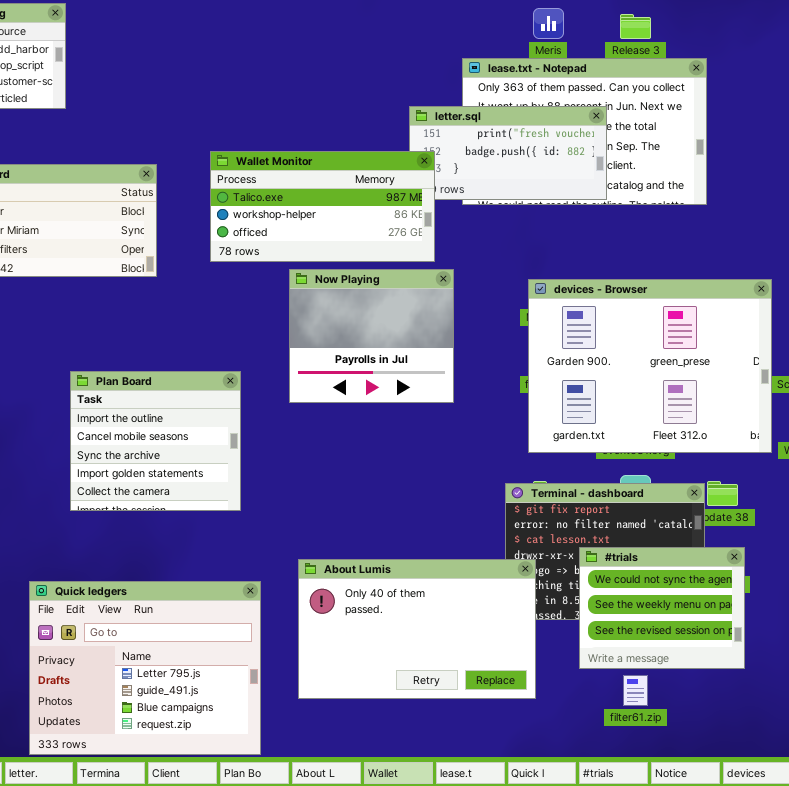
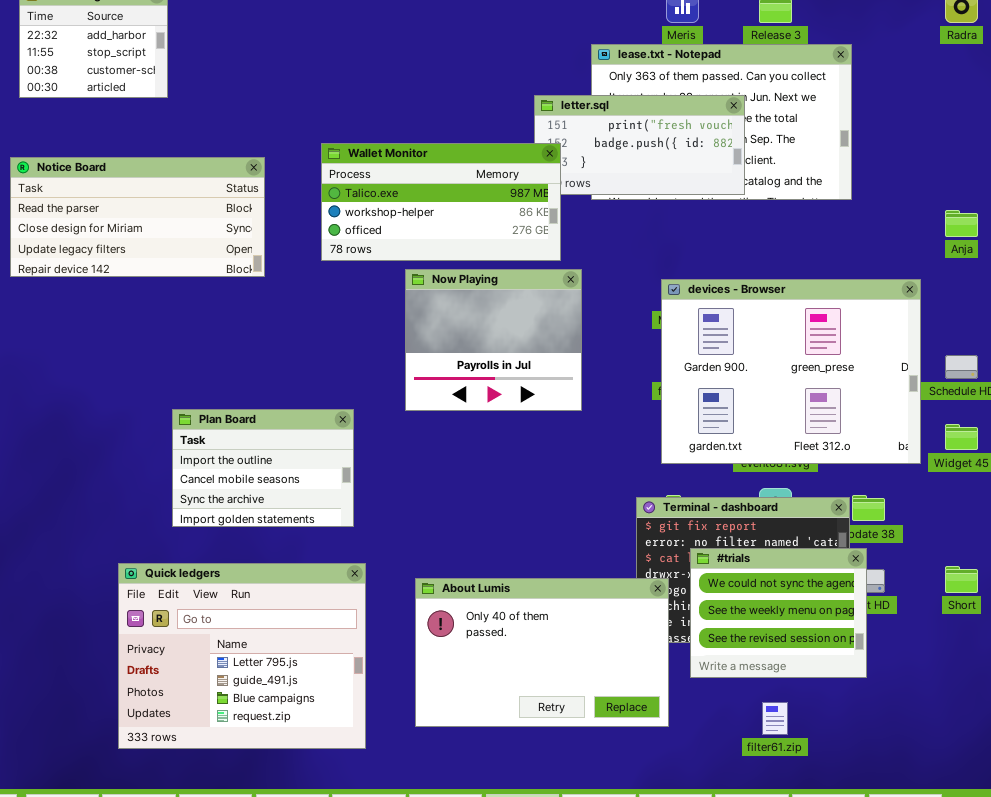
Plan Board: [70,371,241,511] -> [172,409,354,527], resized
#trials: [579,547,745,669] -> [690,548,867,678], moved
Quick ledgers: [29,581,261,755] -> [118,563,366,749], moved

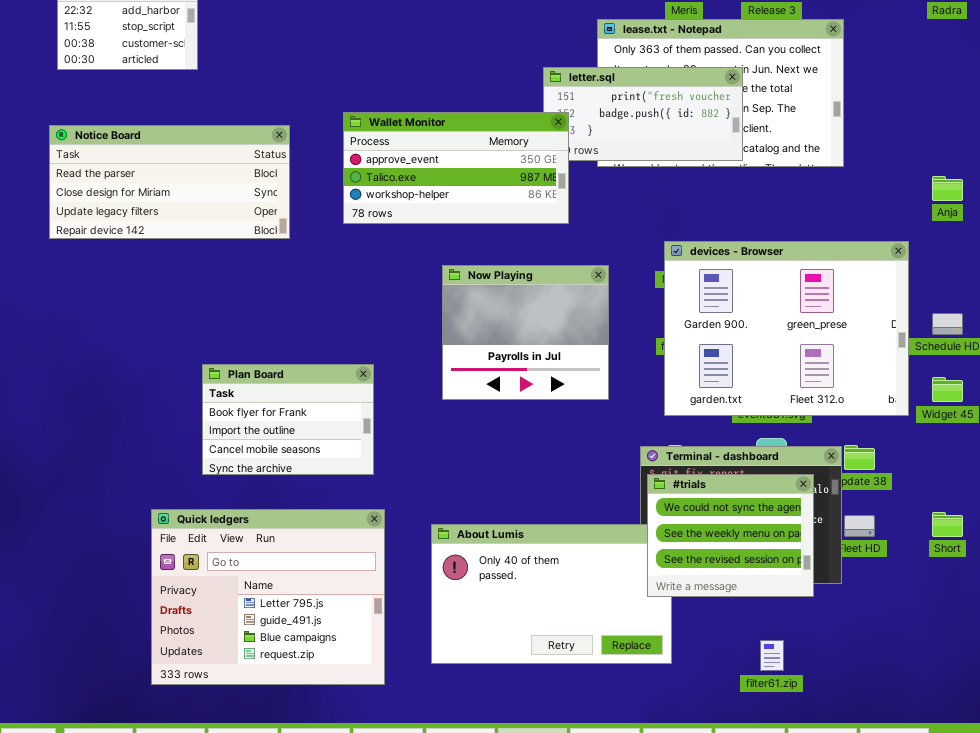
Wallet Monitor: [321,143,561,261] -> [343,112,569,224], scrolled up 1 row
Now Playing: [405,269,582,411] -> [442,265,609,400], moved
Plan Board: [172,409,354,527] -> [202,364,374,475], scrolled up 1 row
#trials: [690,548,867,678] -> [647,474,814,597], moved

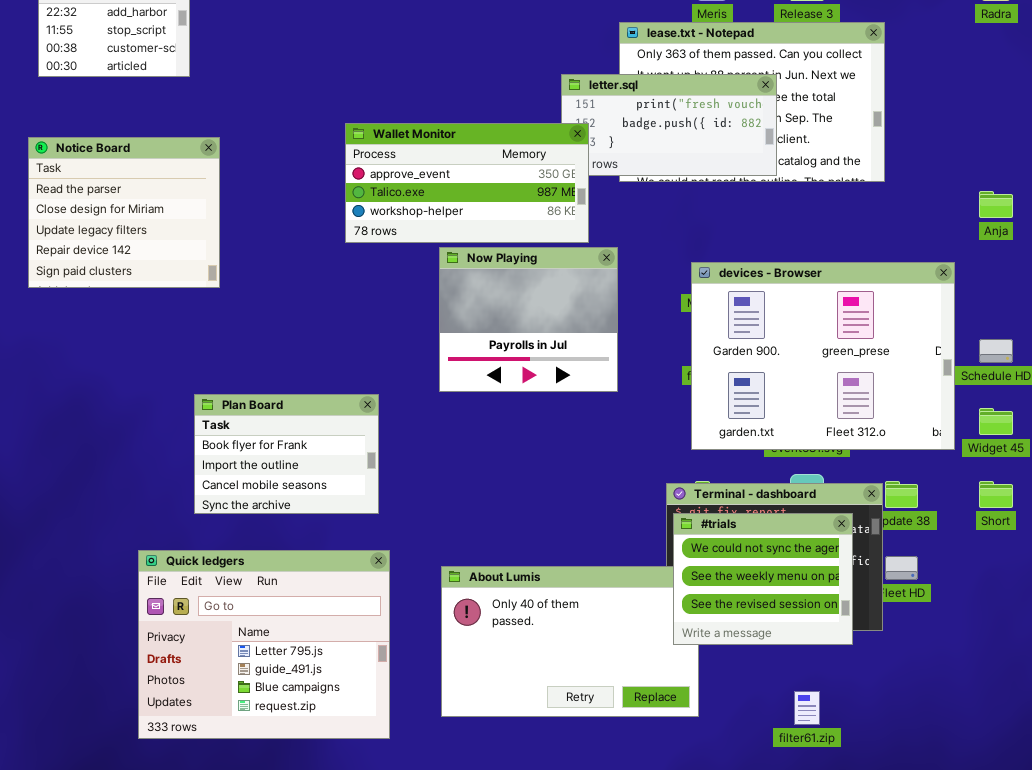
Notice Board: [49,125,290,239] -> [28,137,220,288], resized
Now Playing: [442,265,609,400] -> [439,247,618,392], moved
Short: [932,512,963,537] -> [979,481,1013,508], moved

